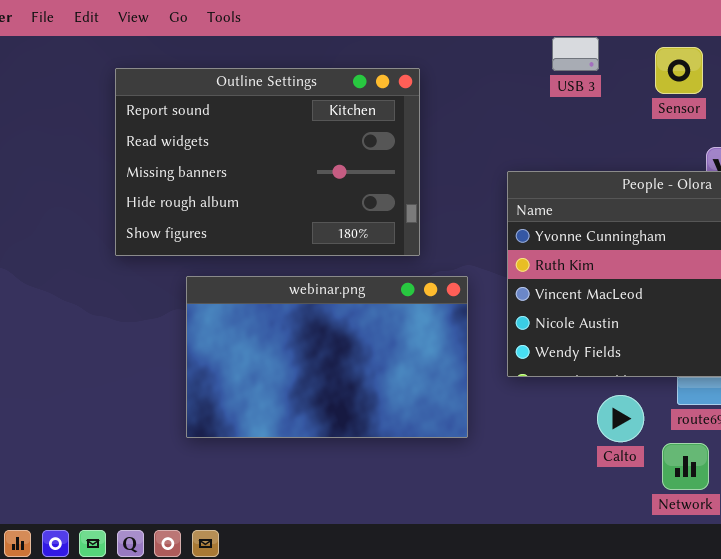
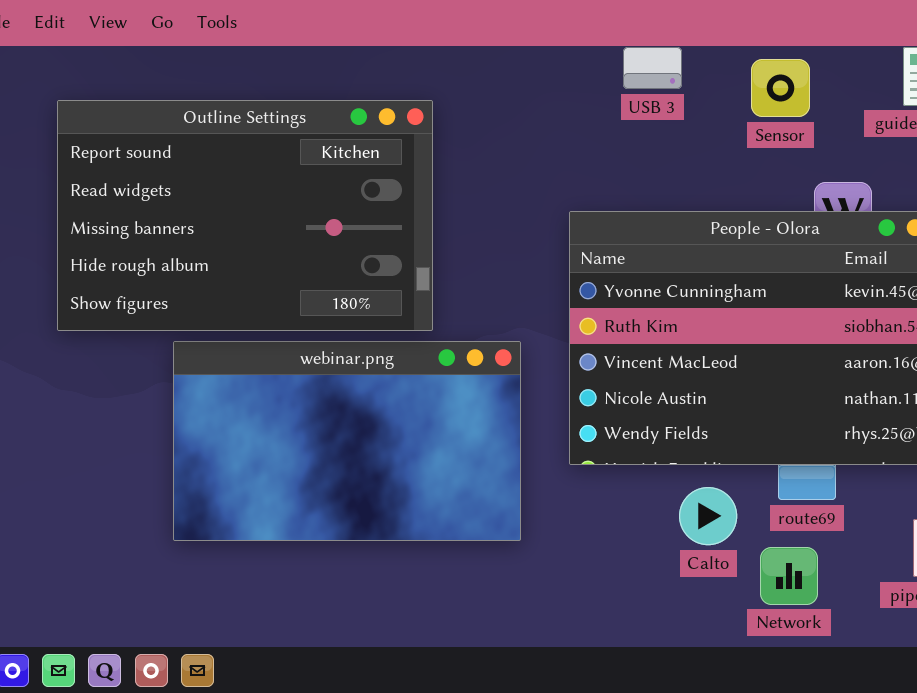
Outline Settings: [115,68,420,256] -> [57,100,433,331], moved

